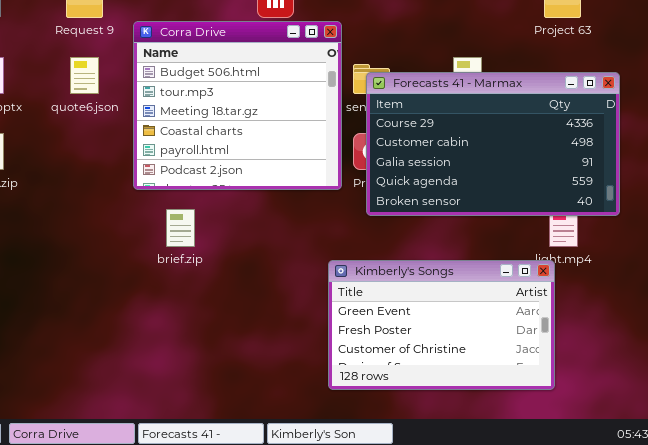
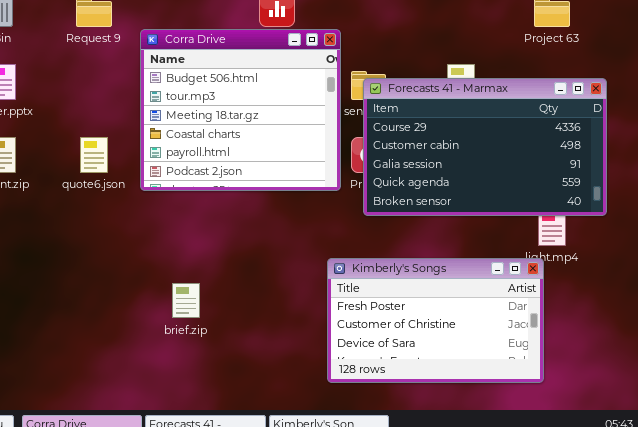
quote6.json: [70,57,99,94] -> [80,137,108,173], moved
brief.zip: [166,209,195,247] -> [172,283,200,318], moved
Kimberly's Songs: [328,260,555,390] -> [327,258,544,383], scrolled down 1 row

